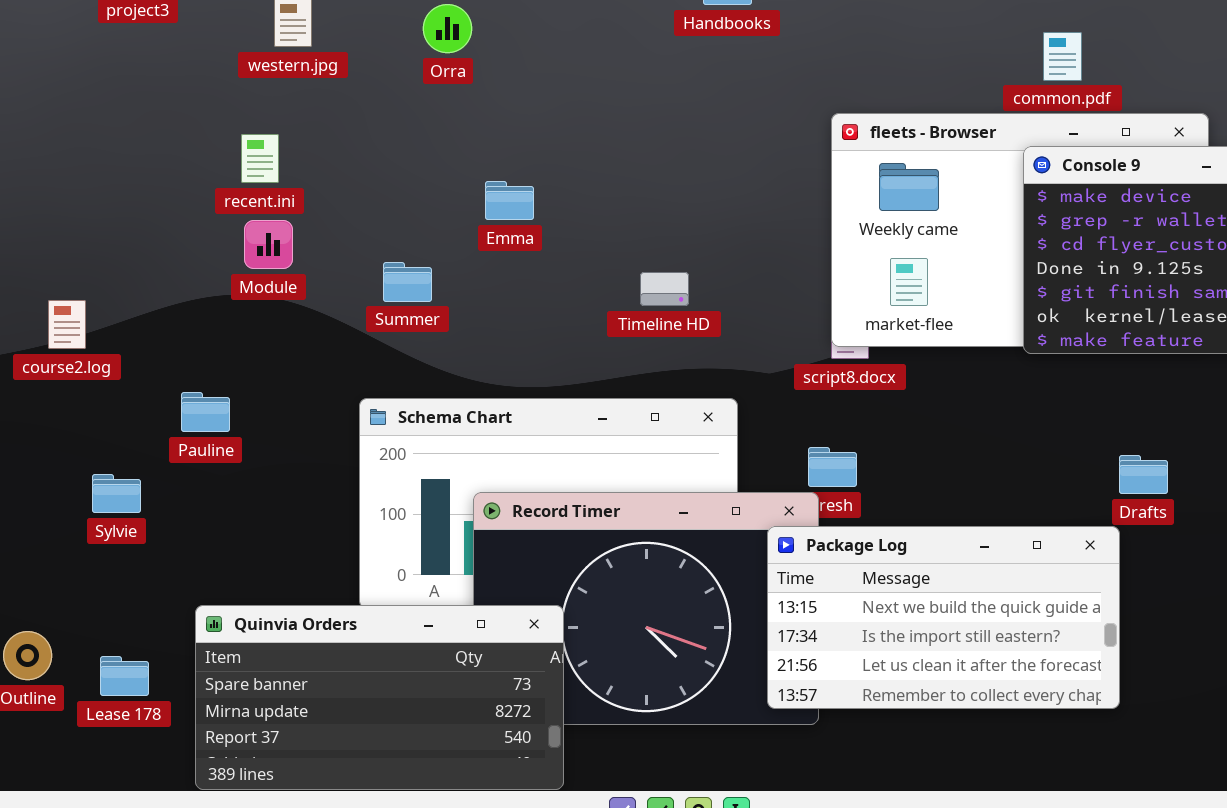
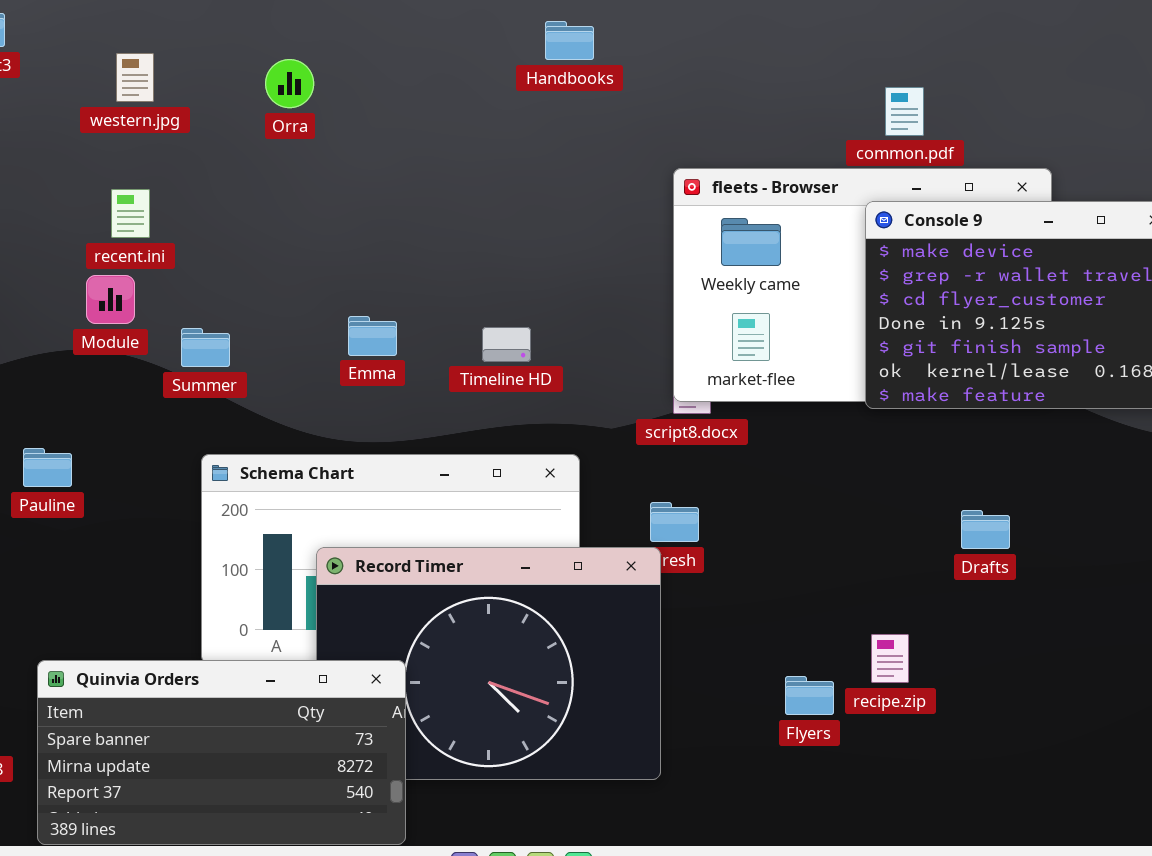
recent.ini: [241,134,279,183] -> [111,189,150,238], moved
Emma: [485,181,534,220] -> [348,316,397,356], moved
Summer: [383,262,432,302] -> [181,328,230,367], moved
Package Log: [767,526,1120,709] -> none, closed

